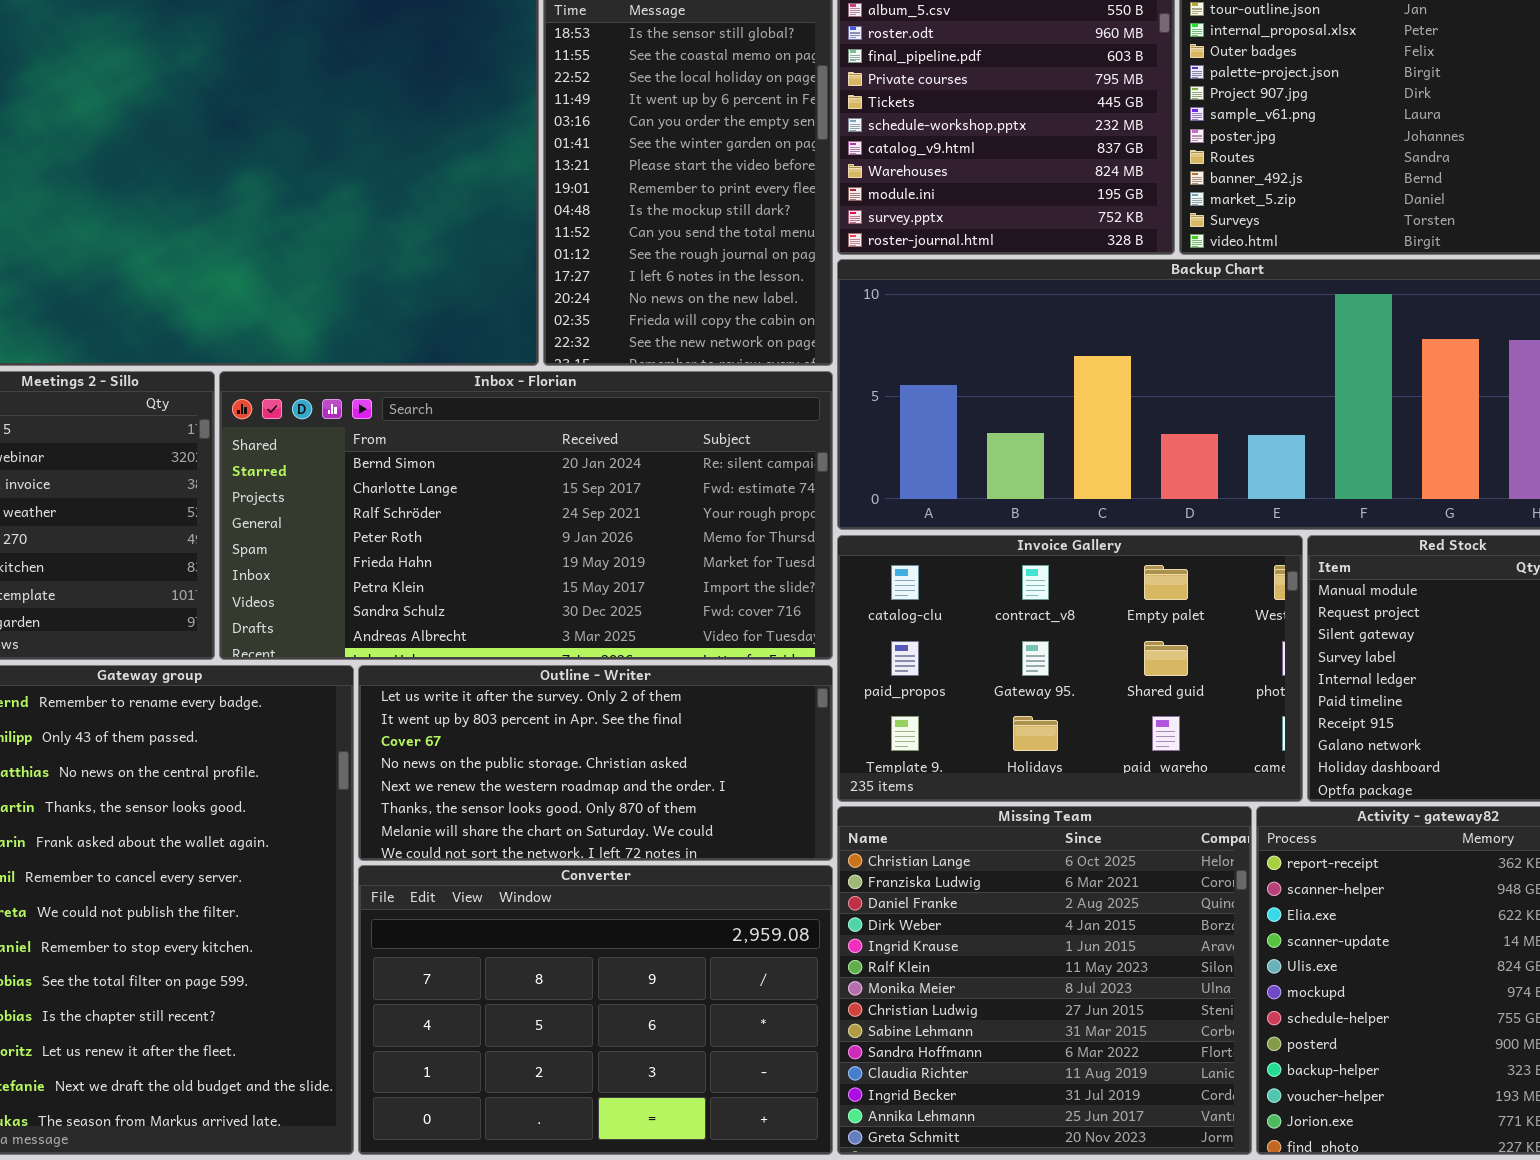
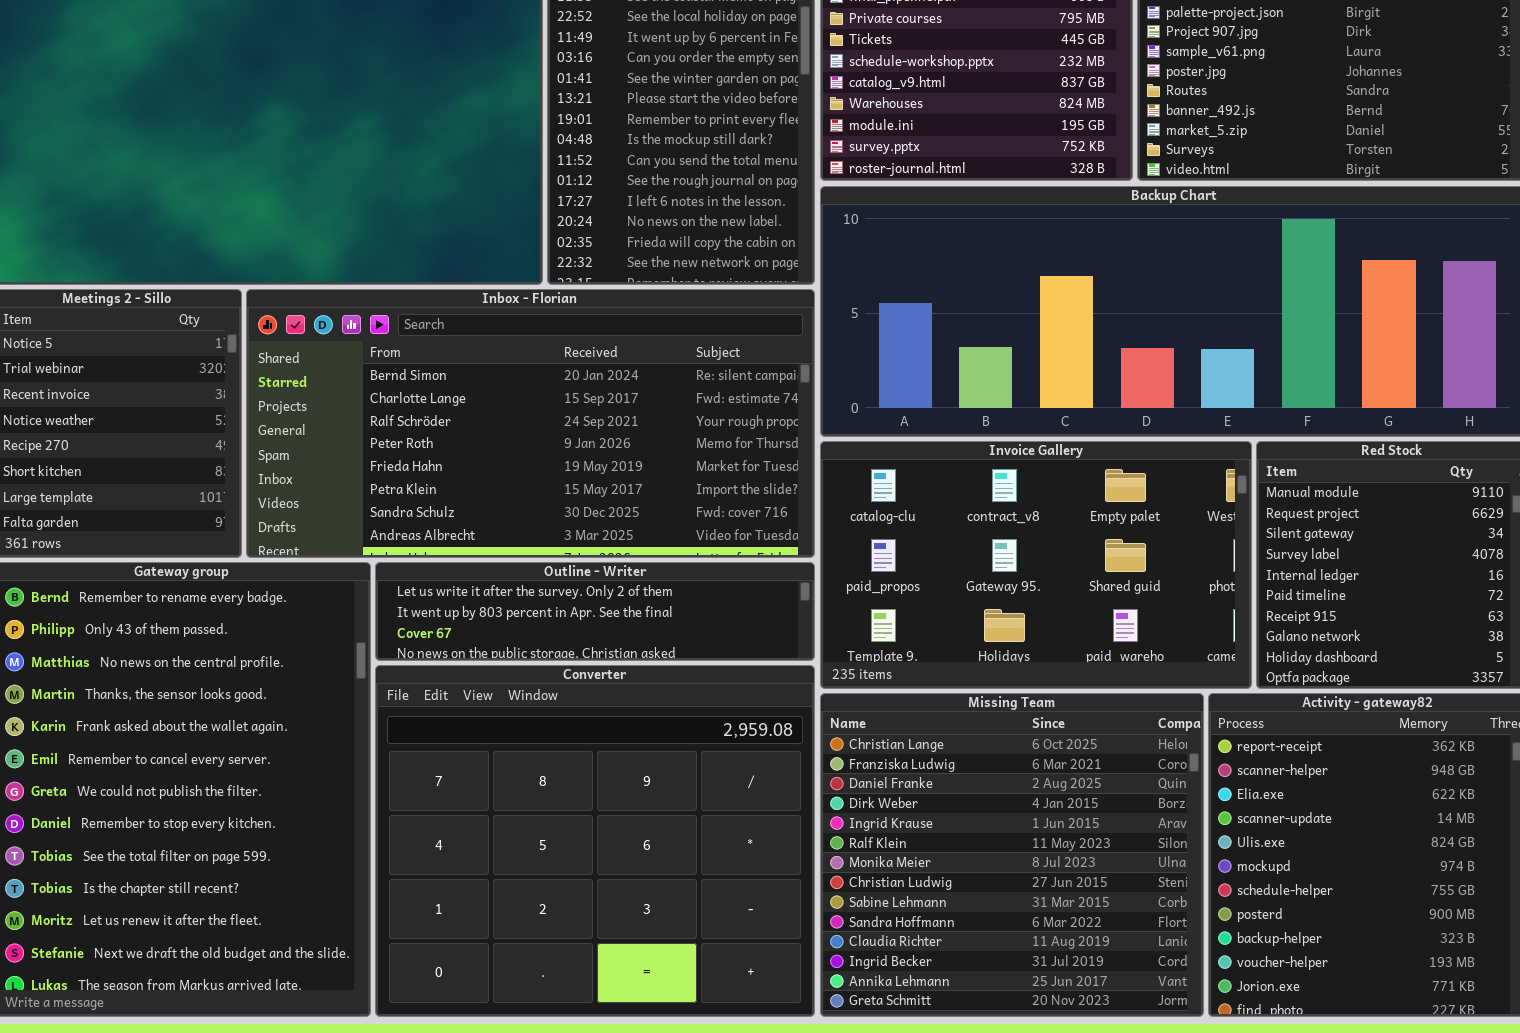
Outline - Writer: [358,665,833,861] -> [375,562,815,661], resized
Converter: [358,865,833,1155] -> [375,665,815,1017], resized

